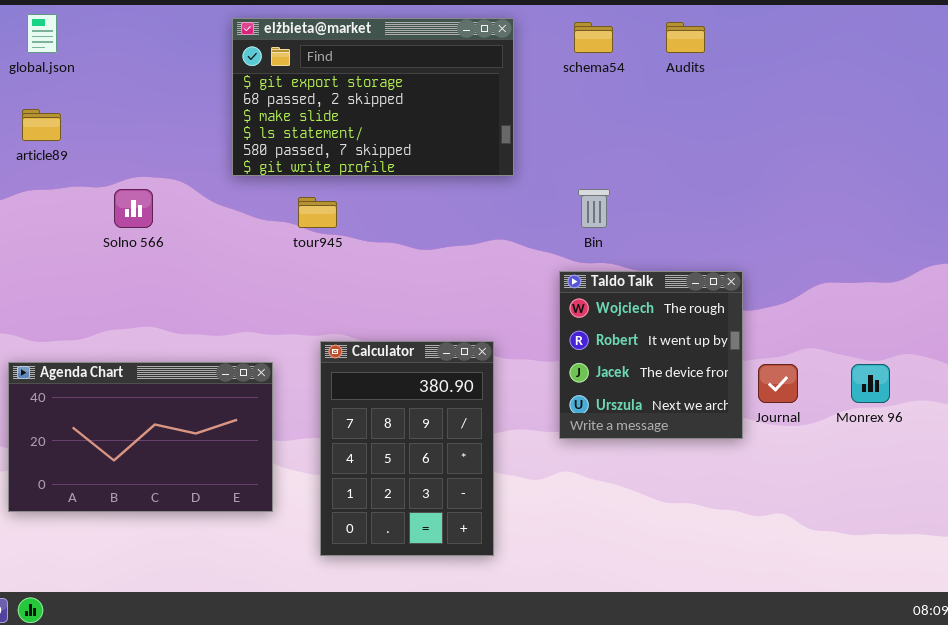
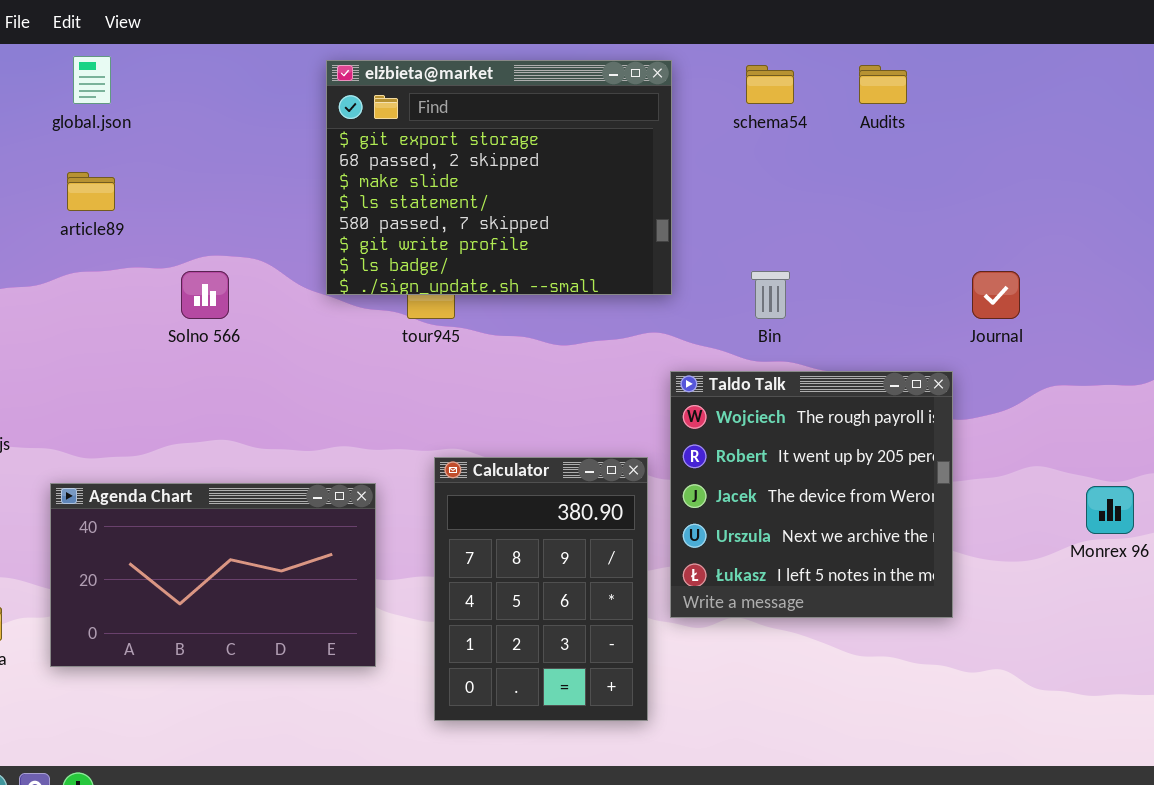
elżbieta@market: [232,18,514,176] -> [326,60,672,295], resized
Taldo Talk: [559,271,743,439] -> [670,371,953,618], resized
Journal: [758,364,798,403] -> [972,271,1020,319], moved

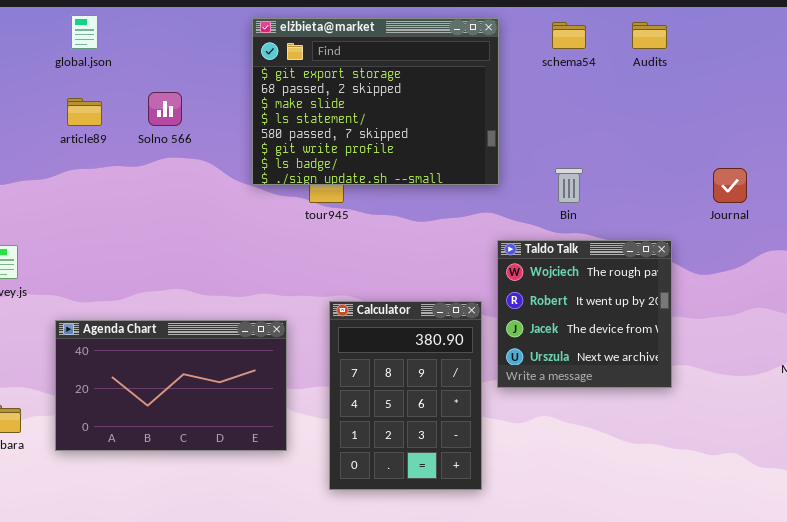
Solno 566: [181,271,229,319] -> [148,92,182,126], moved
Taldo Talk: [670,371,953,618] -> [497,240,672,388], resized

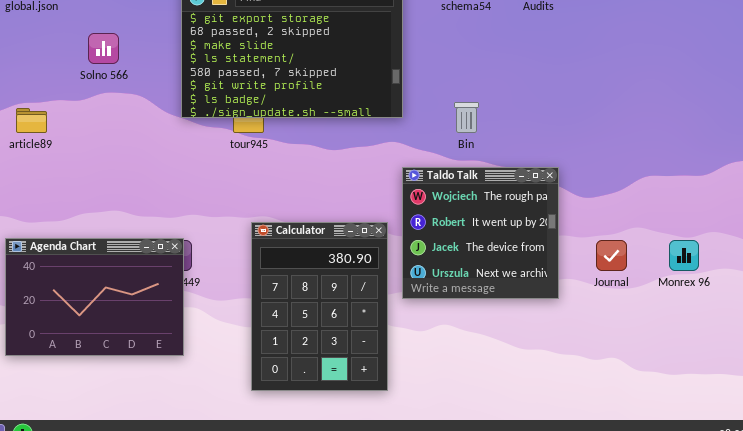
article89: [67,98,102,126] -> [16,108,47,133], moved
Journal: [713,168,747,203] -> [596,240,627,271], moved
Agenda Chart: [55,320,287,451] -> [5,238,184,356], resized

